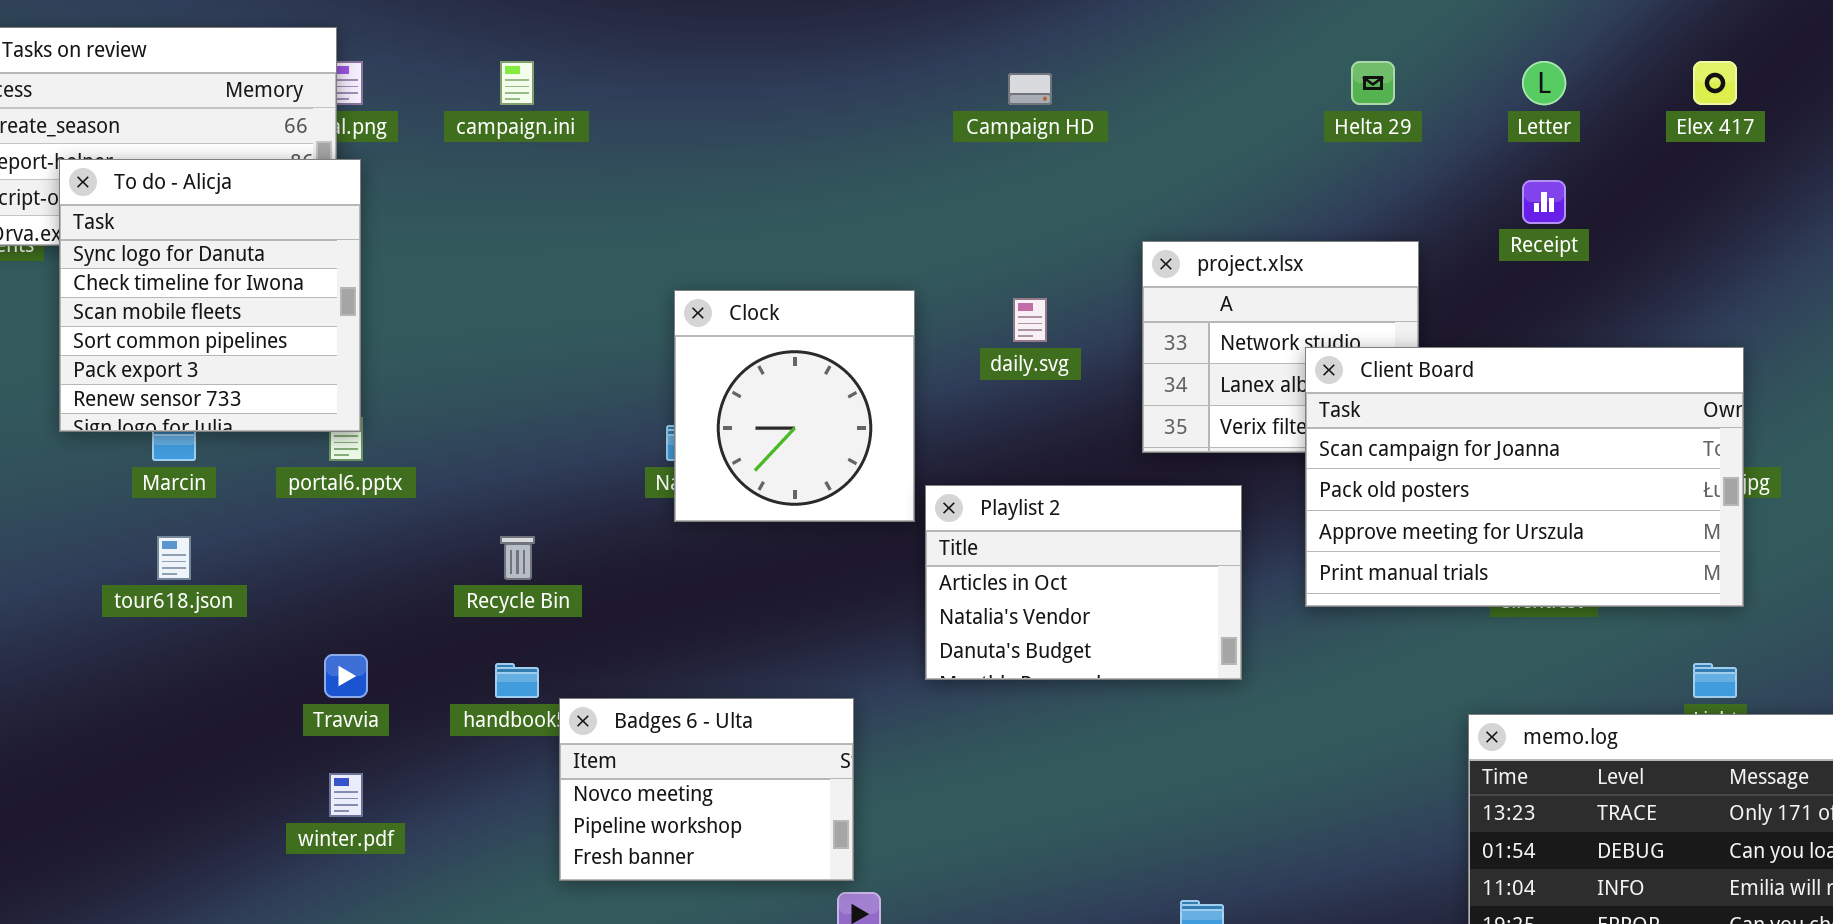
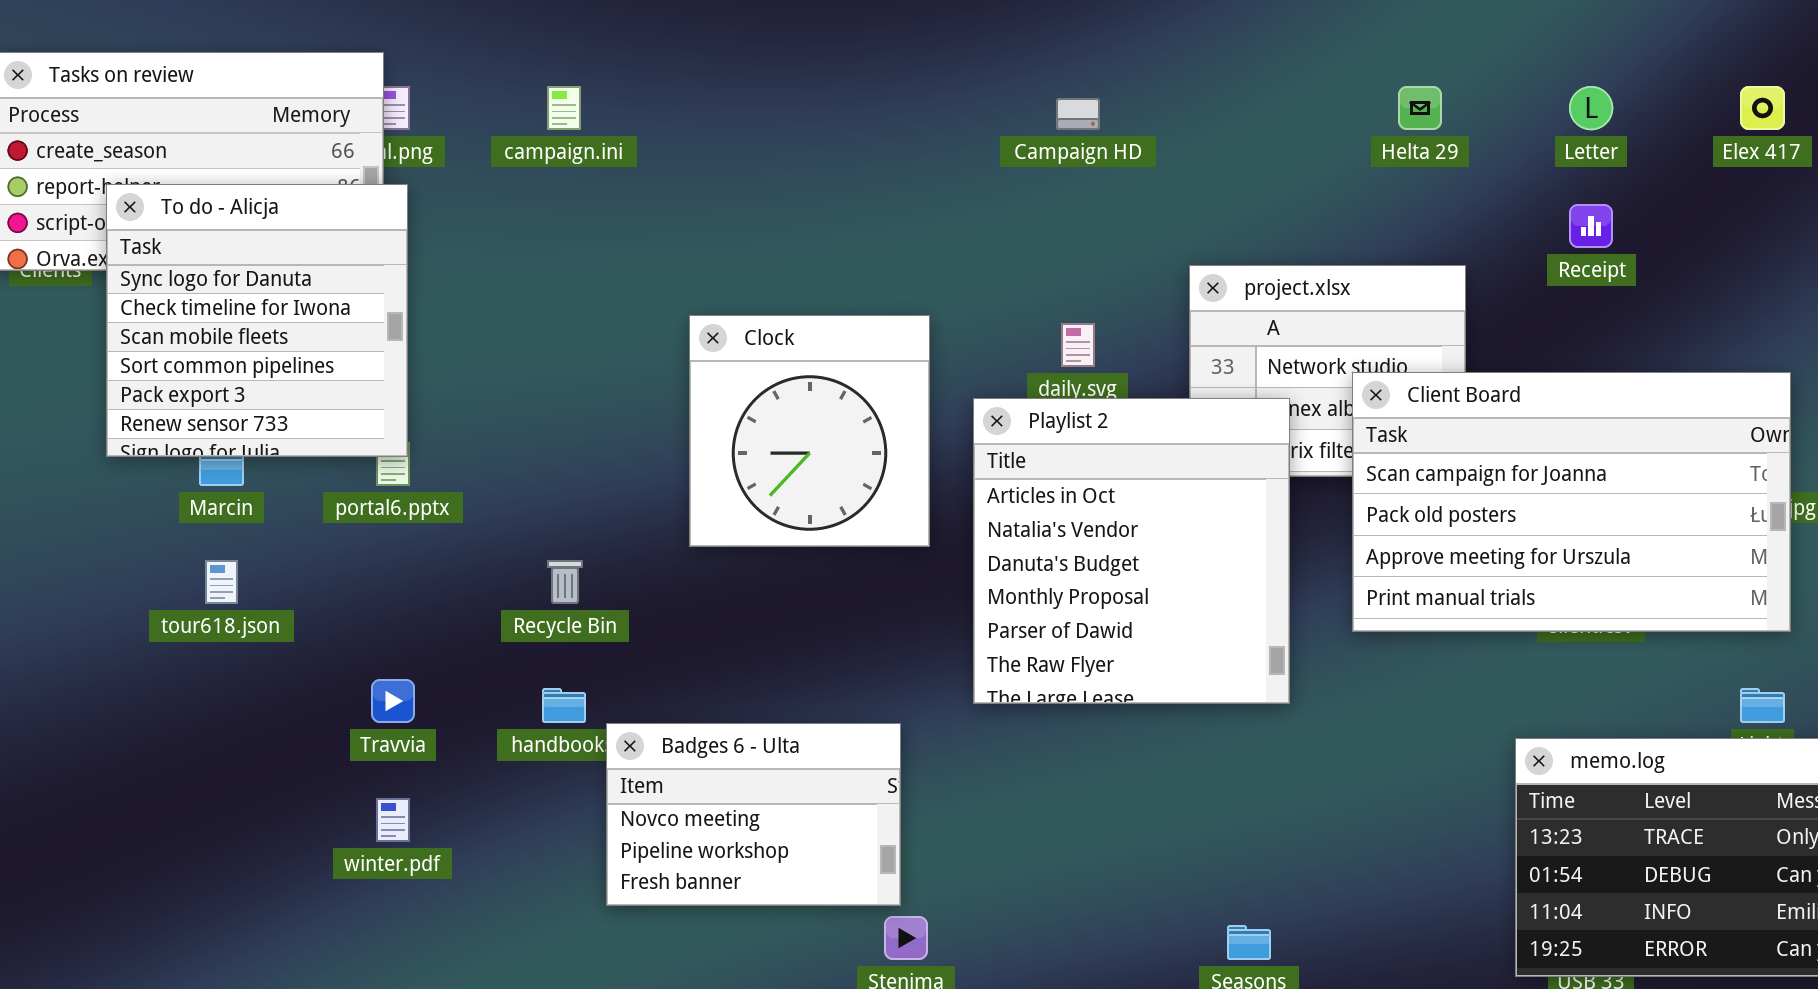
Clock: [674,290,915,522] -> [689,315,930,547], moved
Playlist 2: [925,485,1242,680] -> [973,398,1290,704], resized

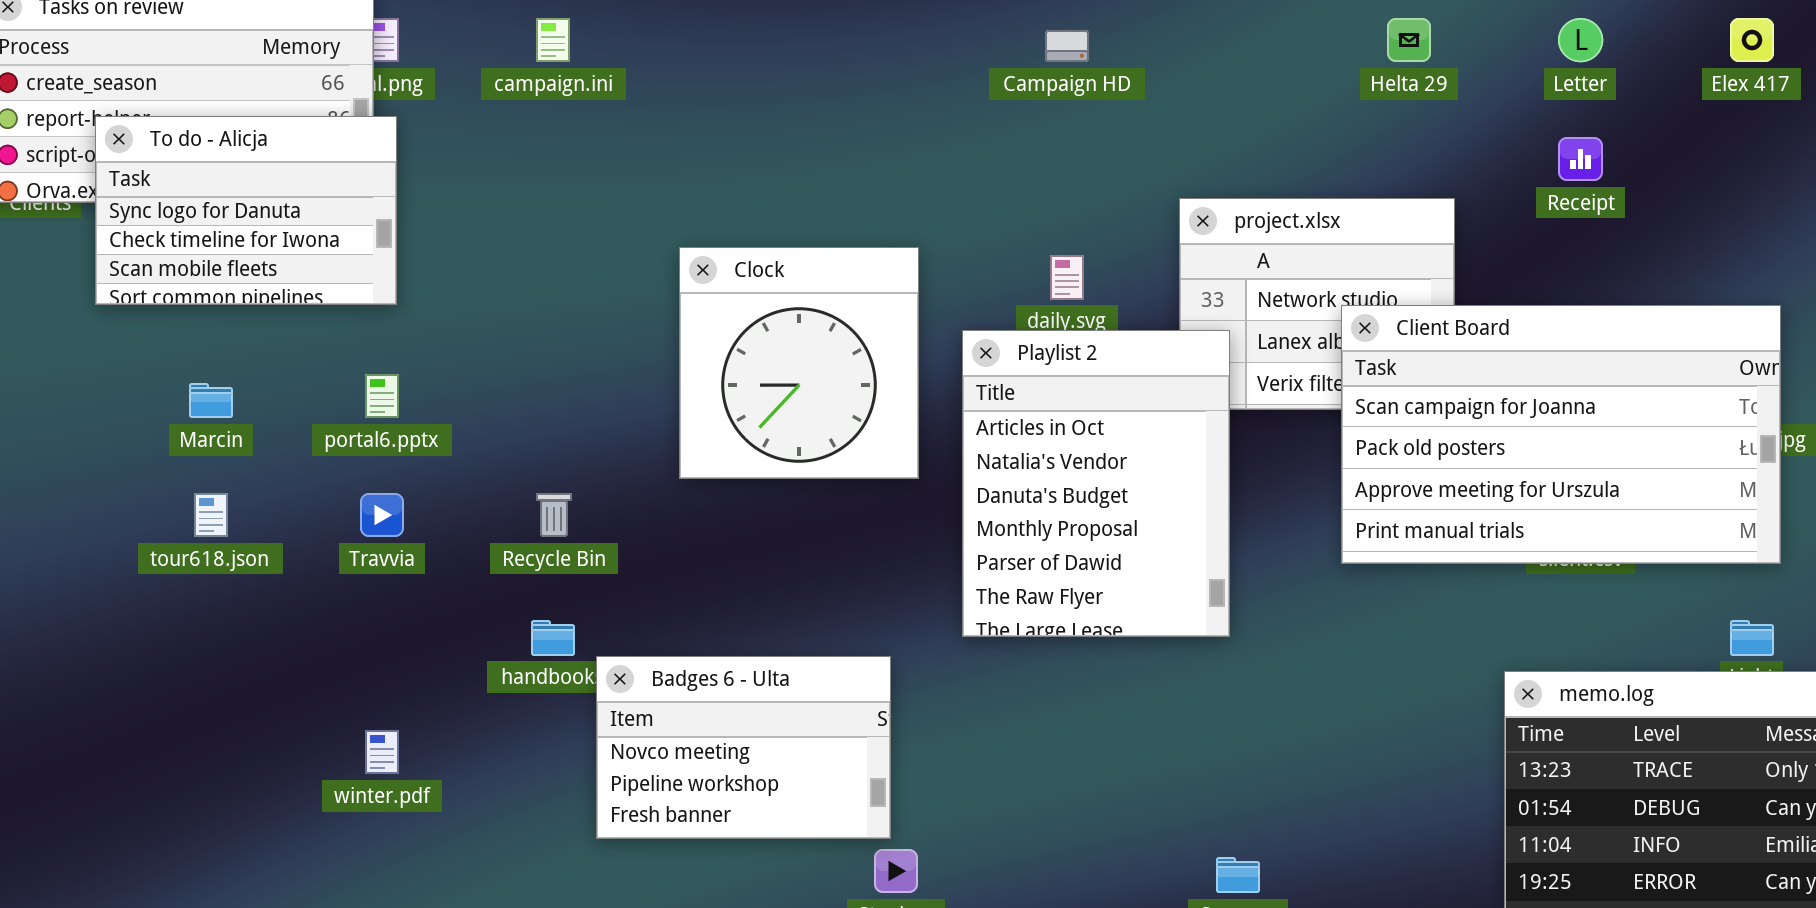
To do - Alicja: [106,184,408,457] -> [95,116,397,305], resized
Playlist 2: [973,398,1290,704] -> [962,330,1230,637], resized
Travvia: [371,679,415,723] -> [360,493,404,537], moved

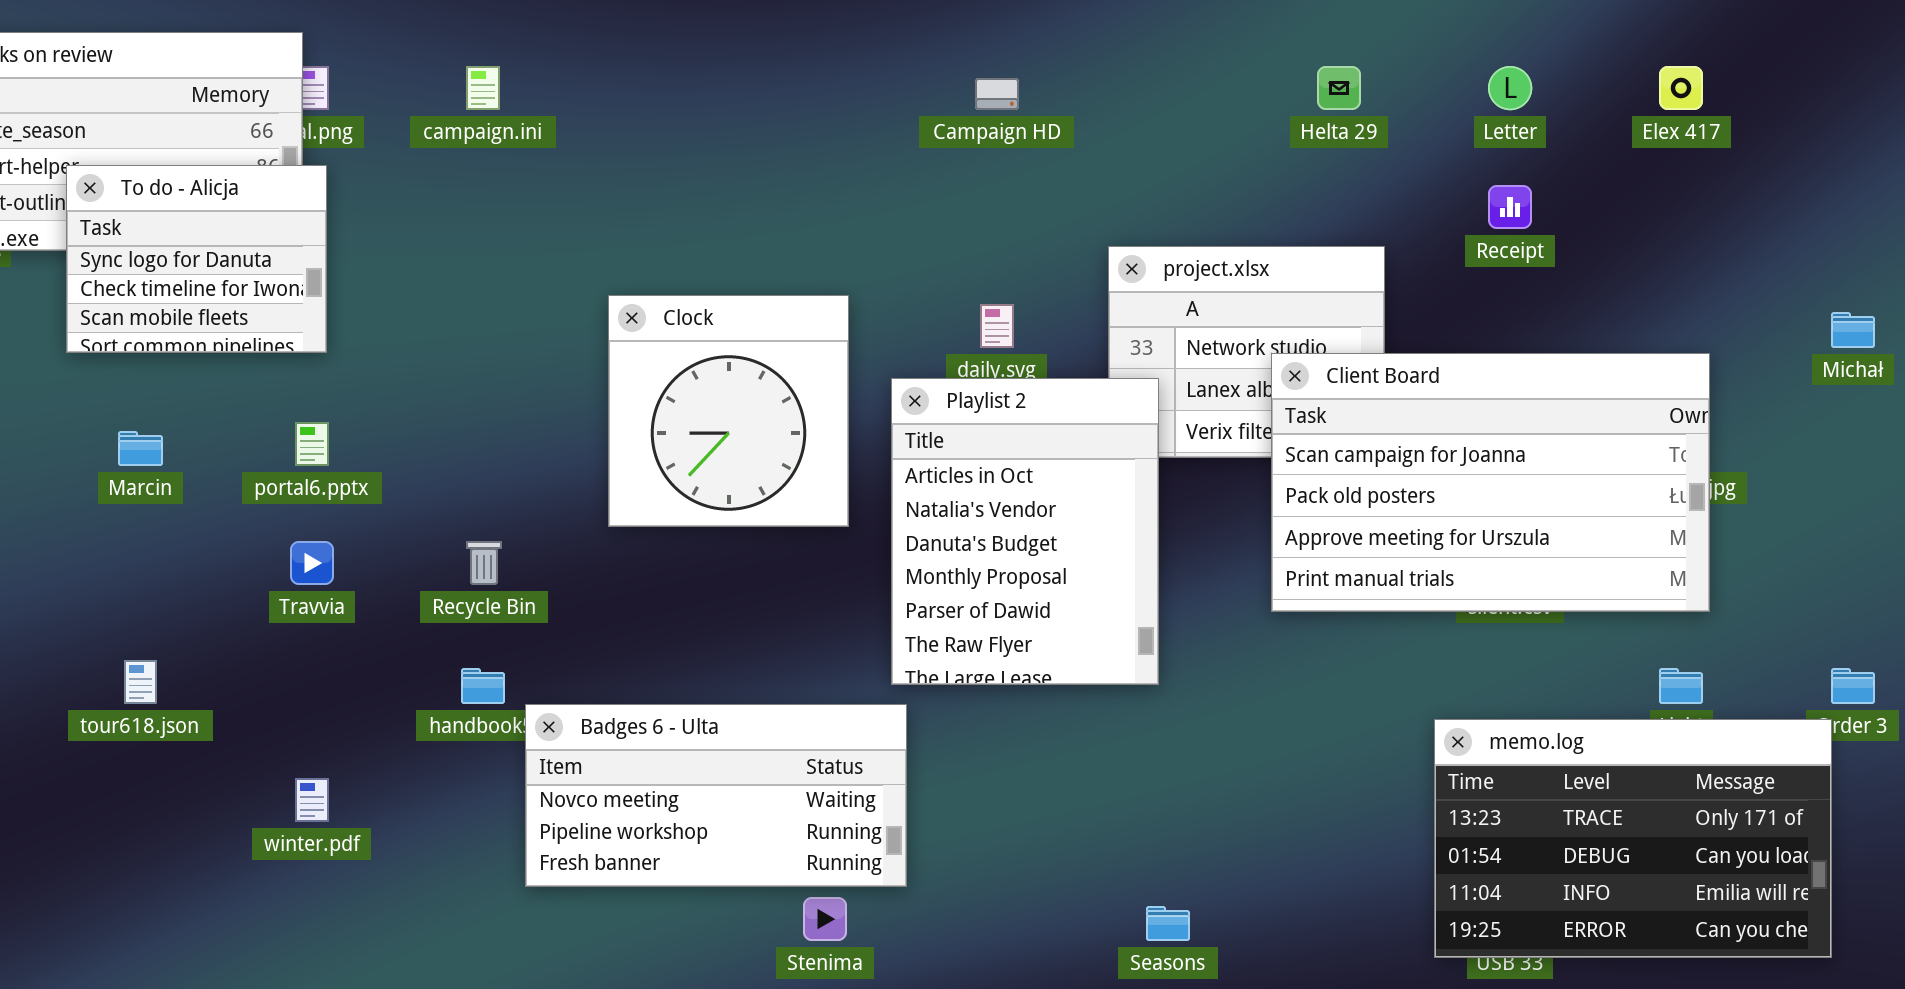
To do - Alicja: [95,116,397,305] -> [66,165,327,353], resized
tour618.json: [194,493,228,537] -> [124,660,157,704], moved
Badges 6 - Ulta: [596,656,891,839] -> [525,704,907,887], resized

